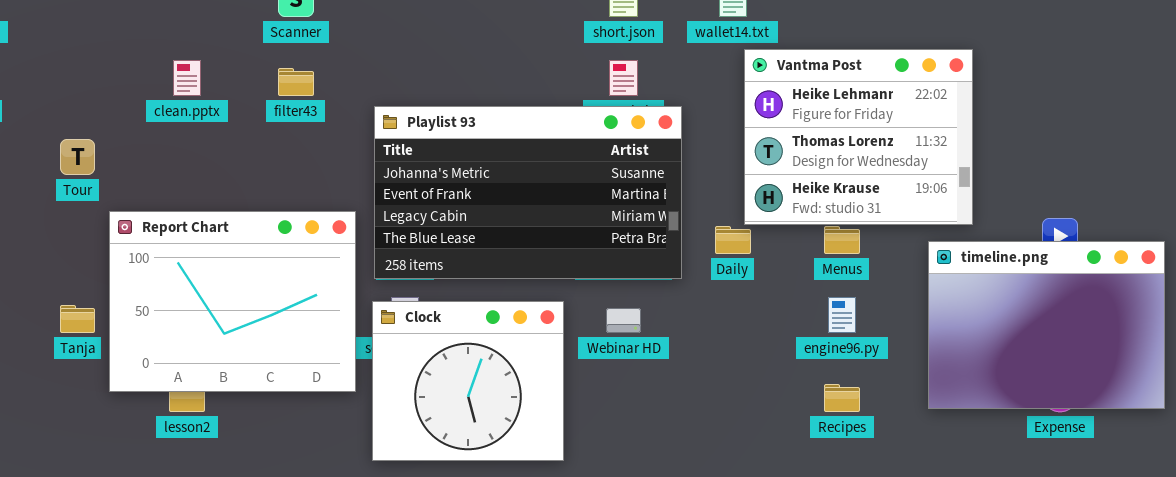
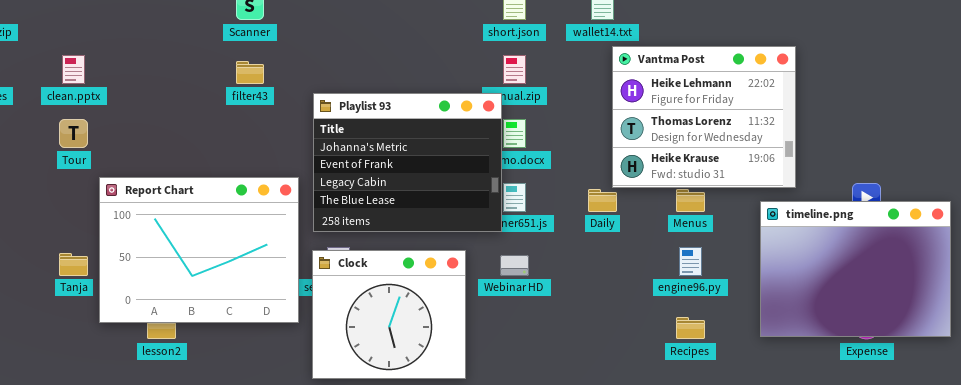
clean.pptx: [173,60,201,96] -> [62,55,85,84], moved
Playlist 93: [374,106,682,279] -> [313,93,502,232], resized

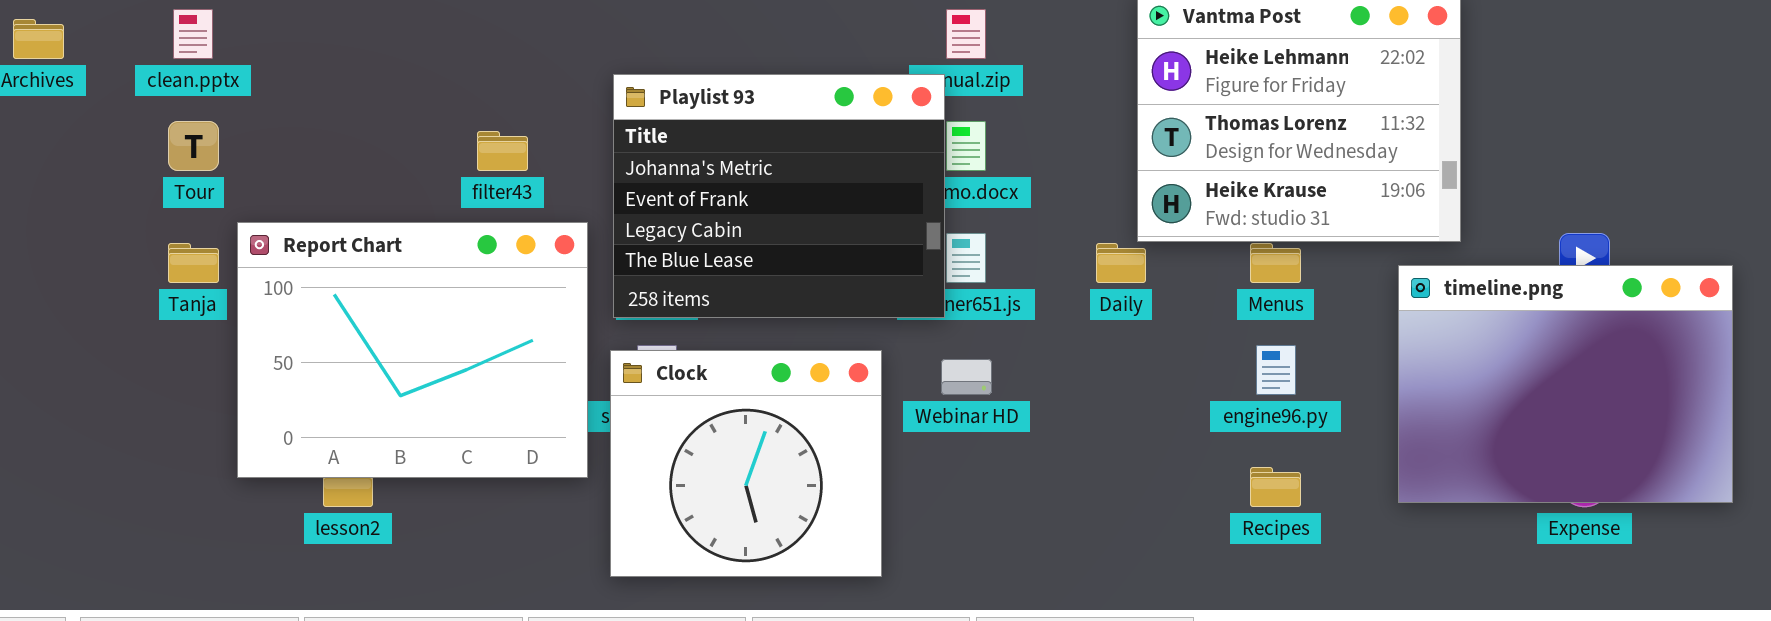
filter43: [236,61,264,84] -> [477,131,528,171], moved
Tanja: [59,253,88,276] -> [168,243,219,283], moved

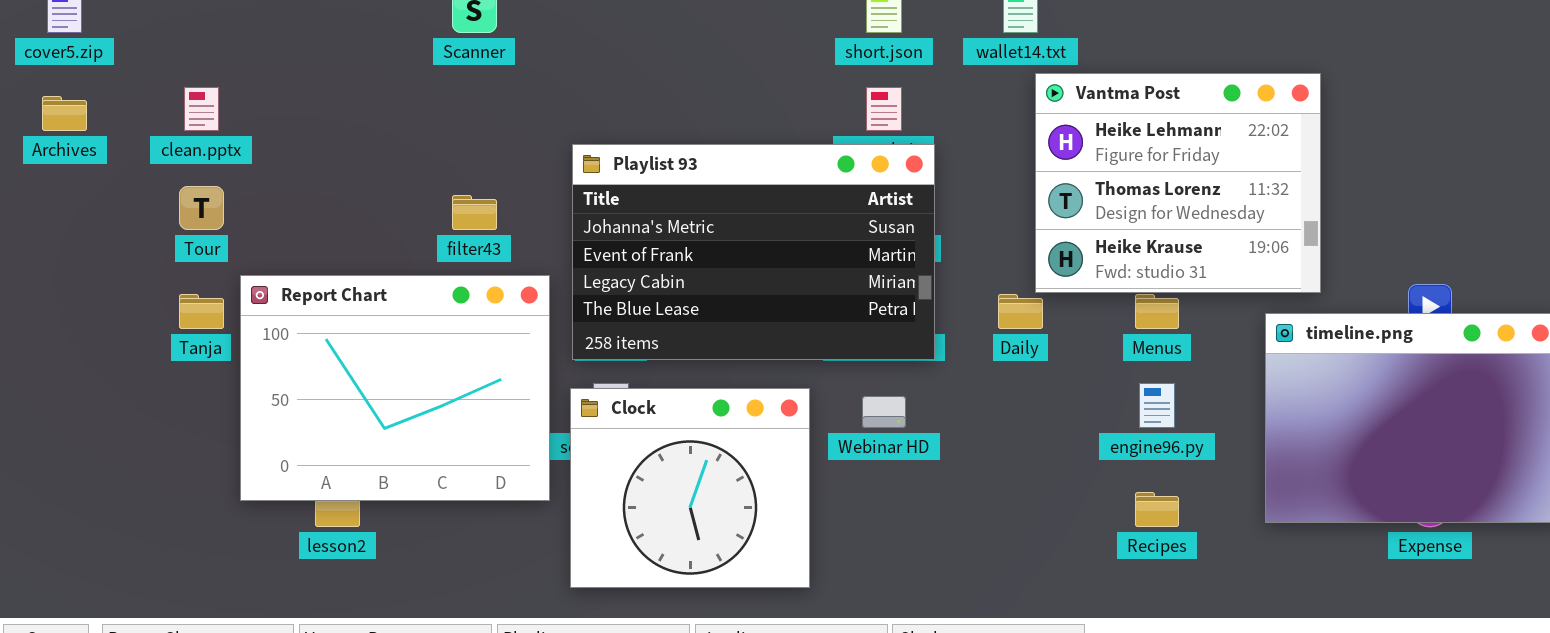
Playlist 93: [613,74,945,318] -> [572,144,935,360], resized

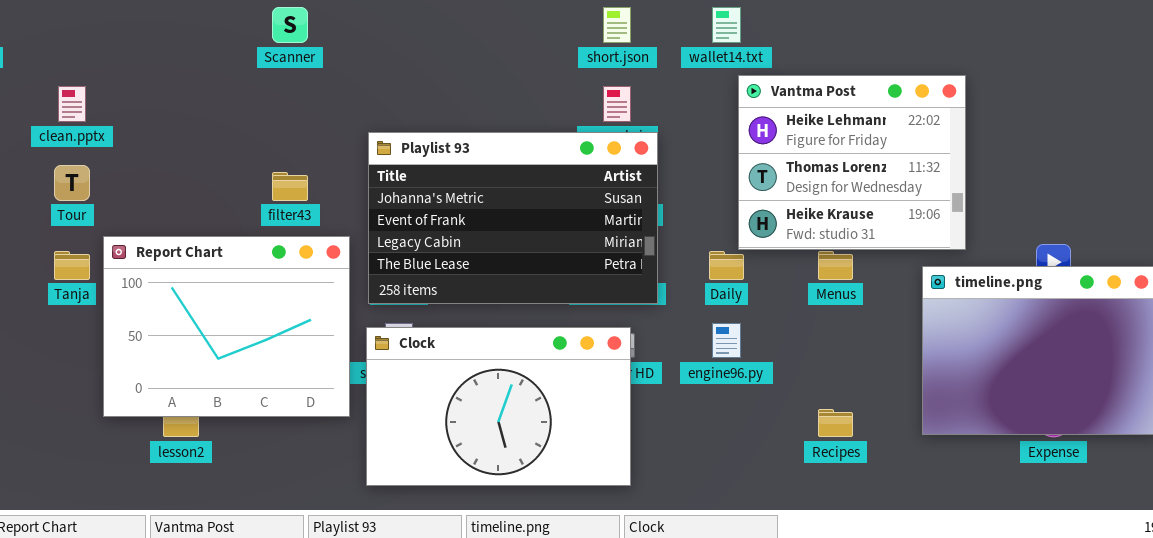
engine96.py: [1139,383,1175,428] -> [712,323,741,358], moved
Clock: [570,388,810,588] -> [366,327,631,486], resized

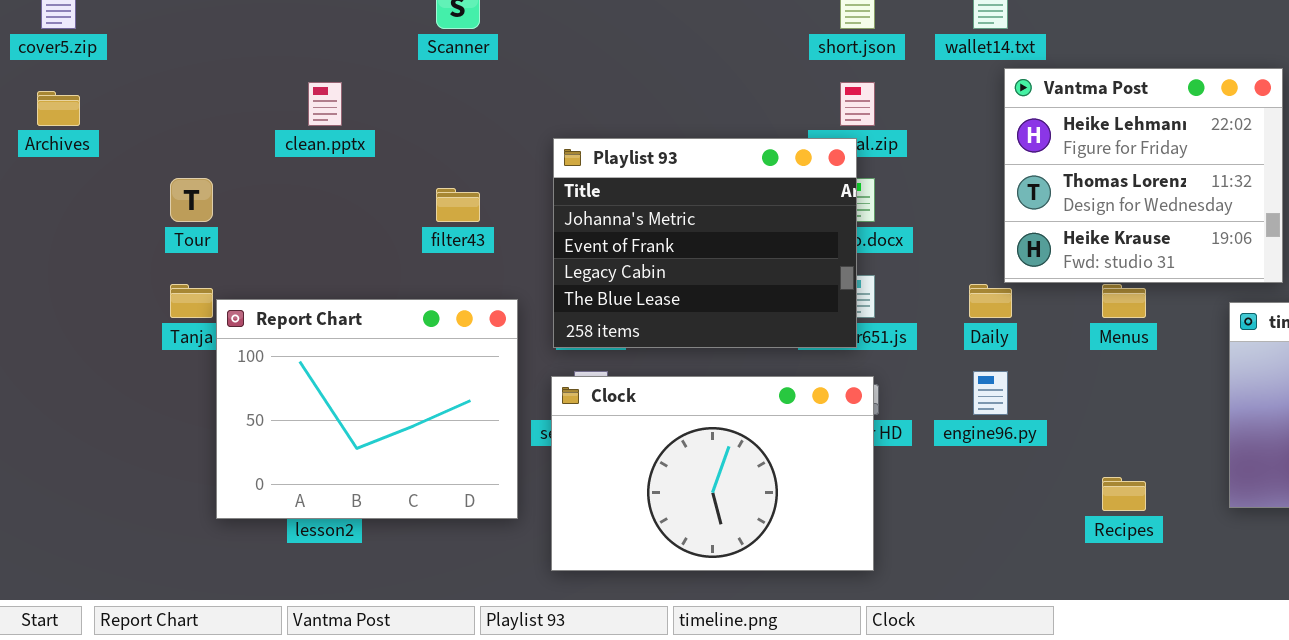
clean.pptx: [58,86,86,122] -> [308,82,342,126], moved
Playlist 93: [368,132,658,304] -> [553,138,857,348], resized
Report Chart: [103,236,350,417] -> [216,299,518,519], moved

